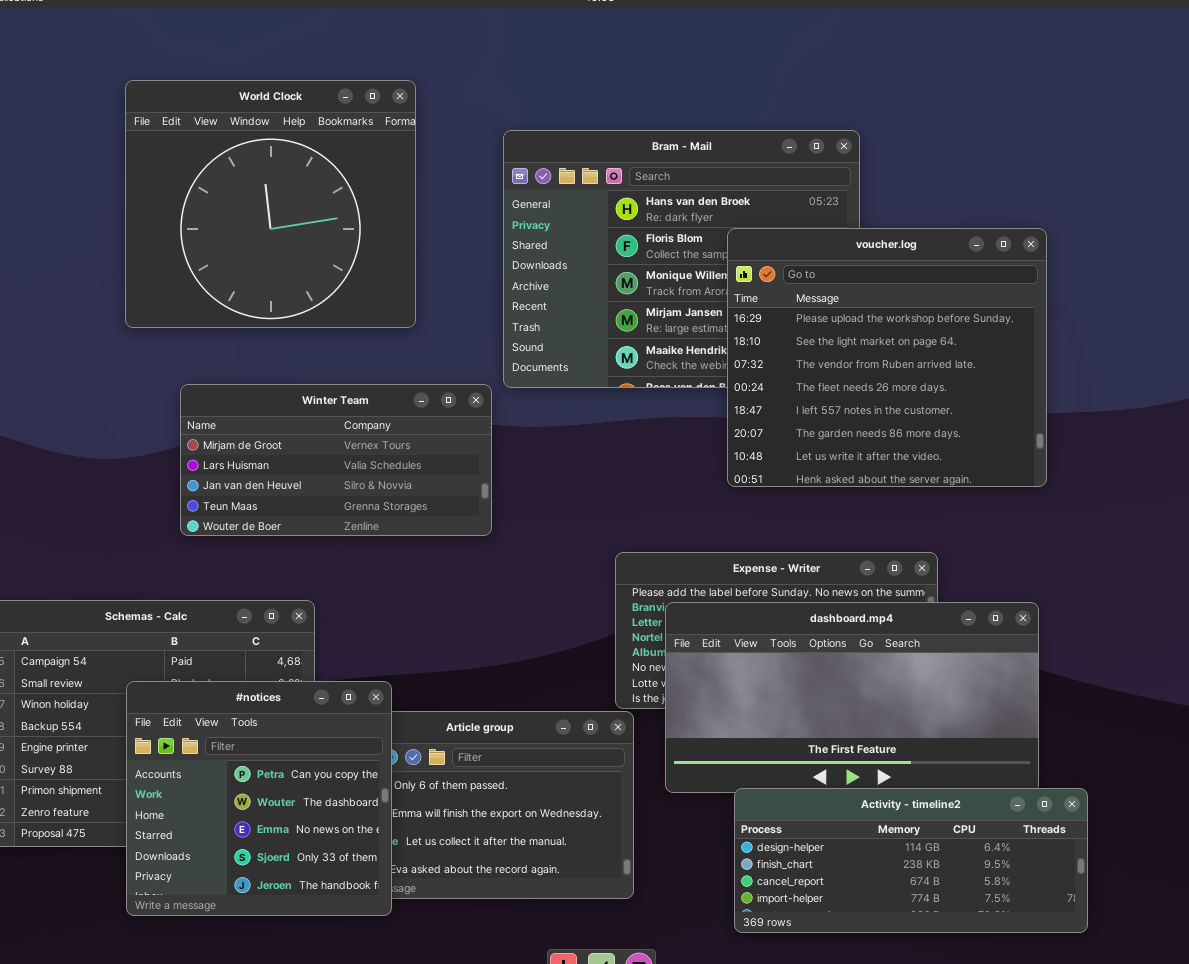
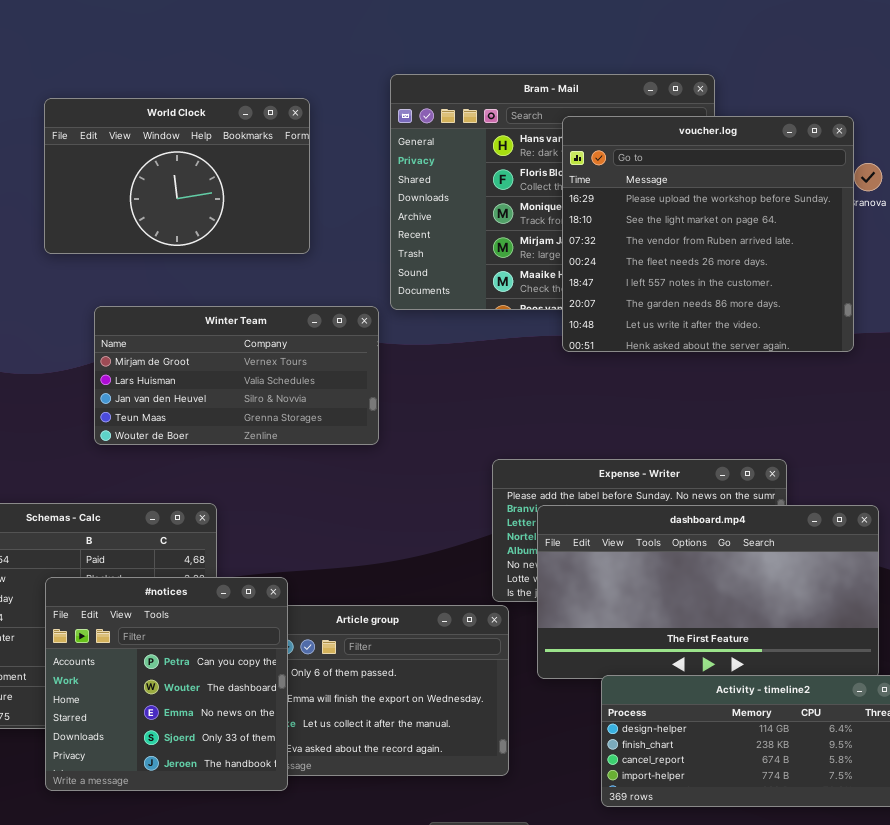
World Clock: [125,80,416,328] -> [44,98,310,254], resized
voucher.log: [727,228,1047,487] -> [562,116,854,352], moved

